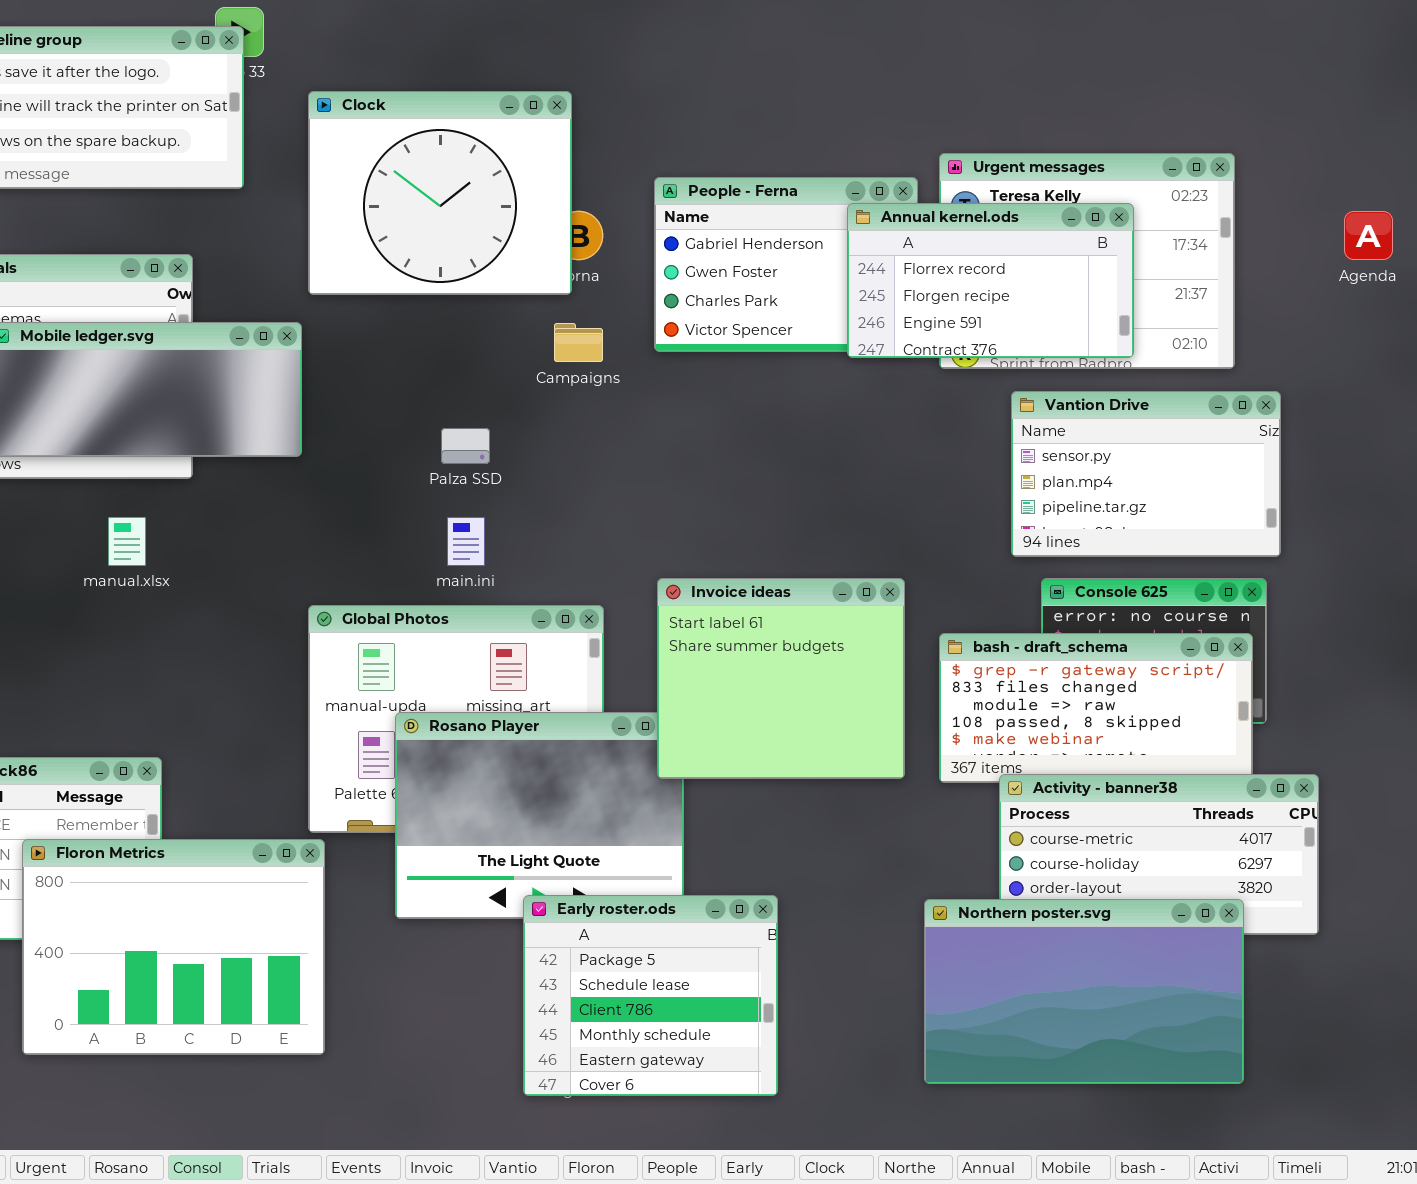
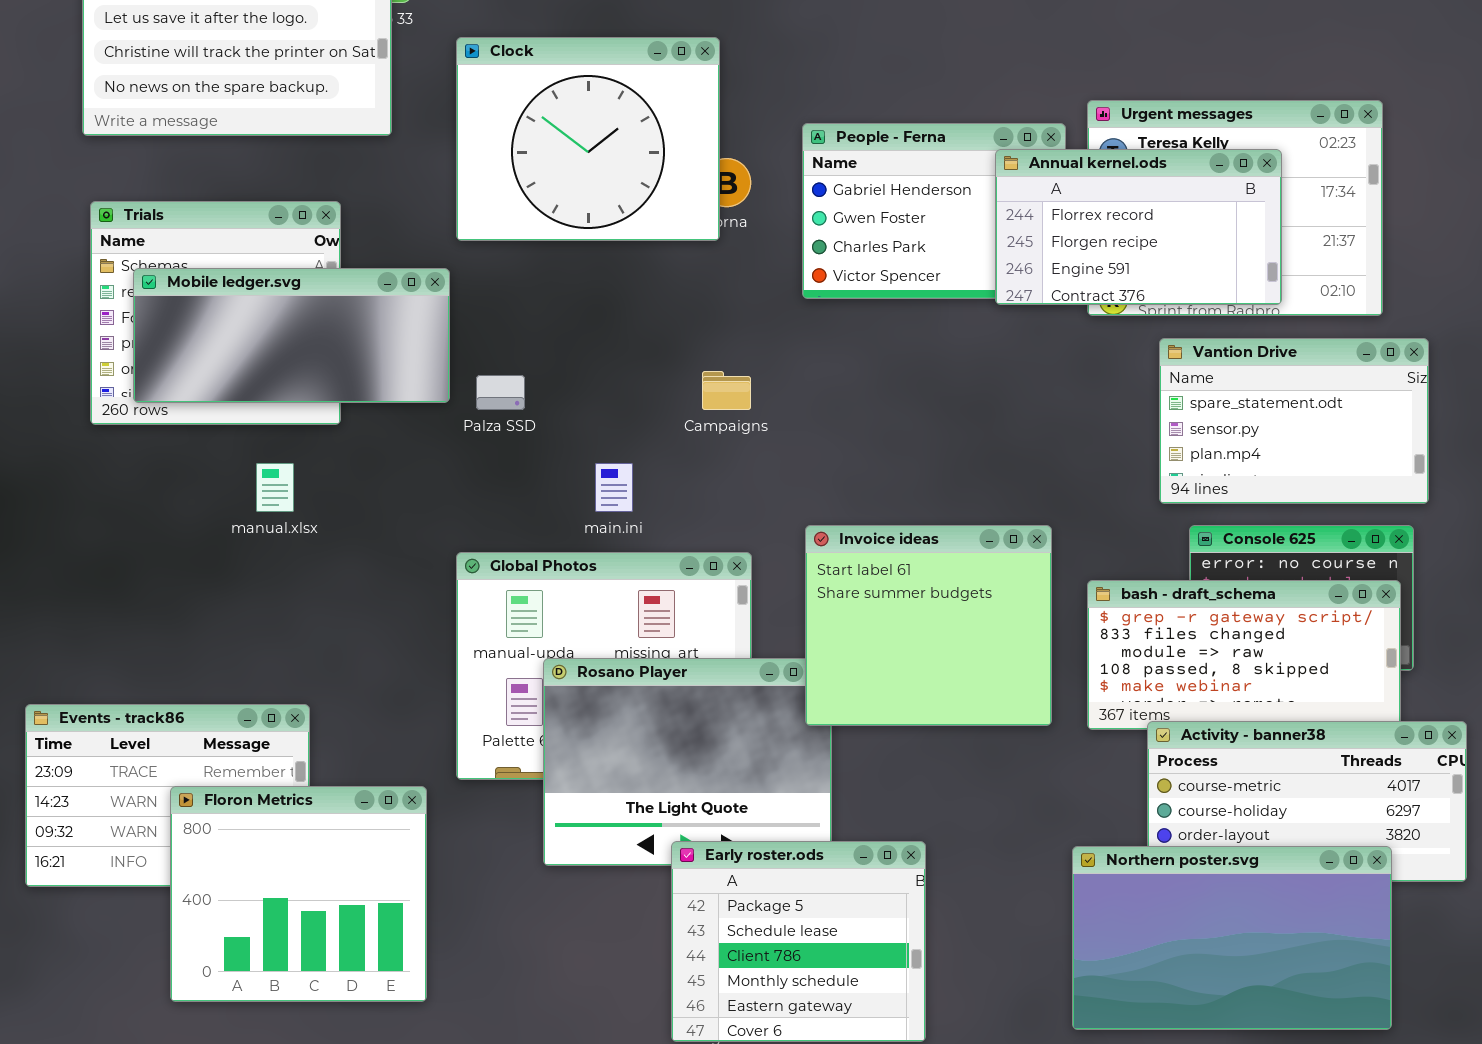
Campaigns: [554,323,603,362] -> [702,371,751,410], moved
Vantion Drive: [1011,391,1281,557] -> [1159,338,1429,504], scrolled up 1 row
Palza SSD: [441,428,490,464] -> [476,375,525,410], moved
Floron Metrics: [22,839,325,1055] -> [170,786,427,1002], resized

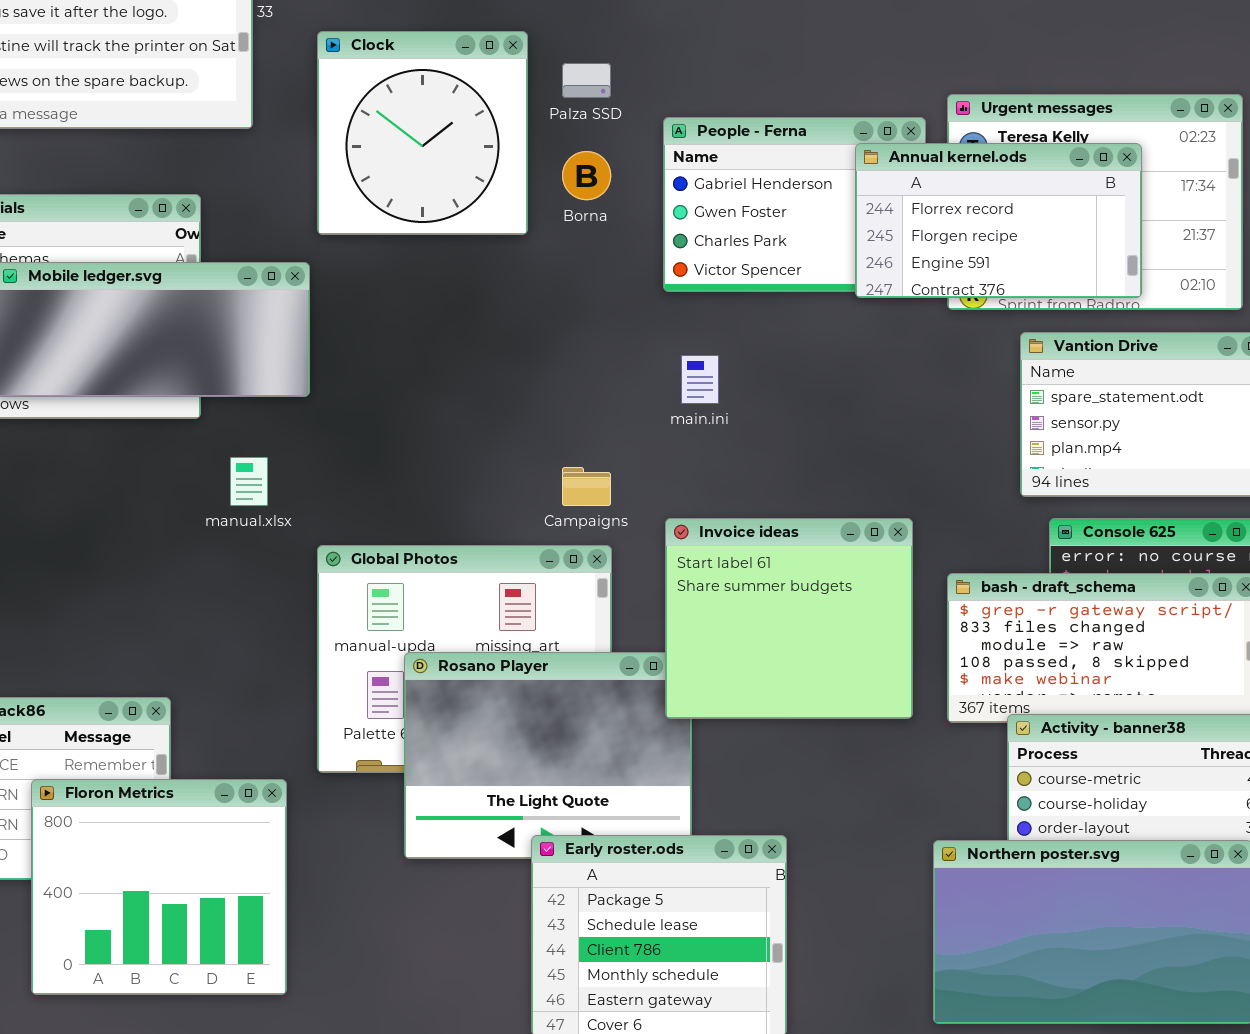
Clock: [456,37,720,241] -> [317,31,528,235], resized
Campaigns: [702,371,751,410] -> [562,467,611,506], moved
Palza SSD: [476,375,525,410] -> [562,63,611,98], moved
manual.xlsx: [256,463,294,512] -> [230,457,268,506], moved
main.ini: [595,463,633,512] -> [681,355,719,404], moved

